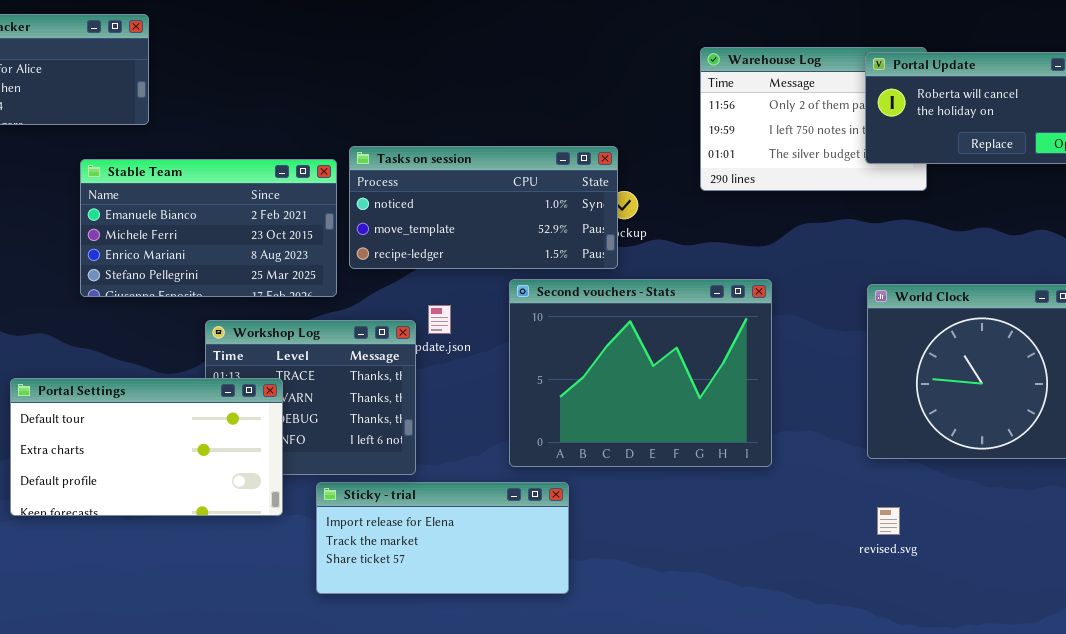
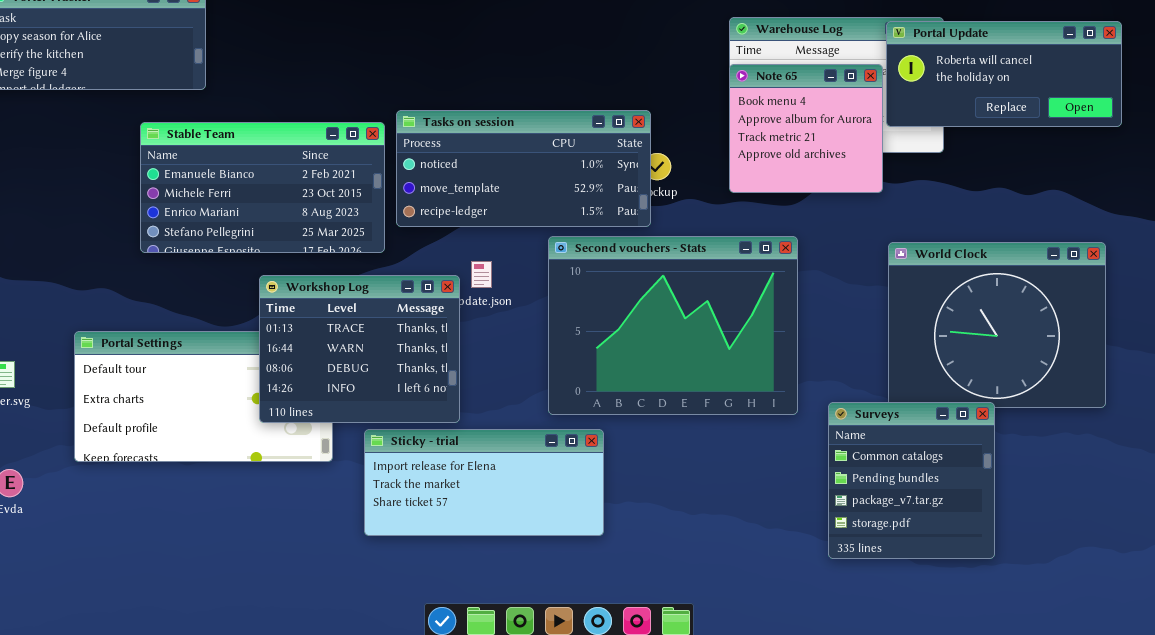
Note 65: none -> [729,64,883,193], opened
Workshop Log: [205,320,416,475] -> [259,275,460,423], raised
Surveys: none -> [828,402,995,559], opened

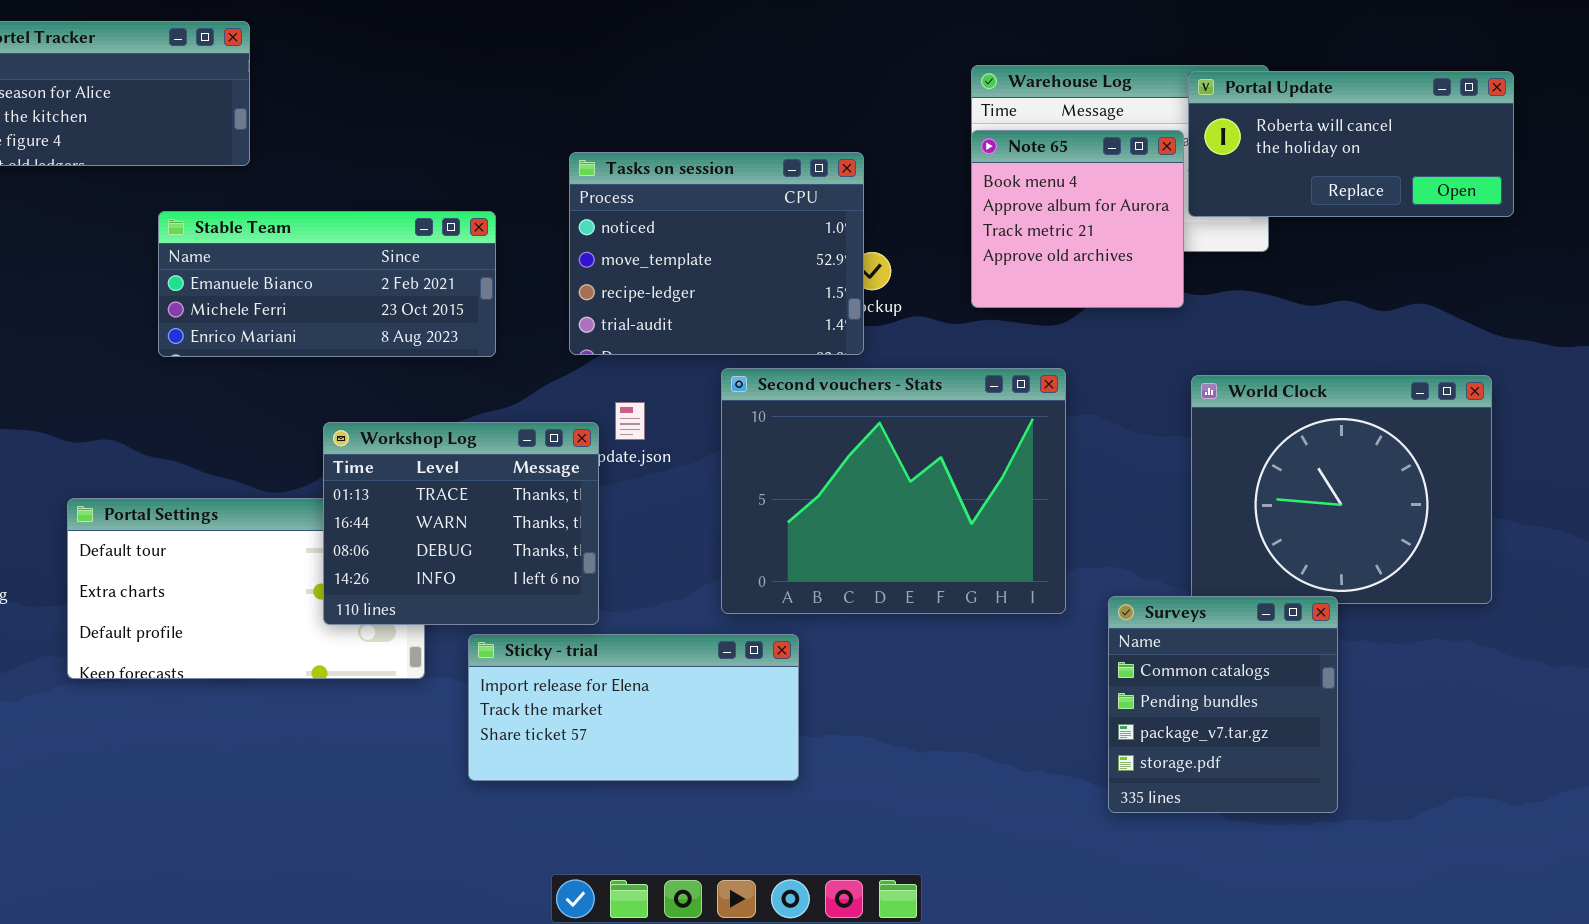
Tasks on session: [396,110,651,227] -> [569,152,864,355], resized
Stable Team: [140,122,385,253] -> [158,211,496,357], resized

